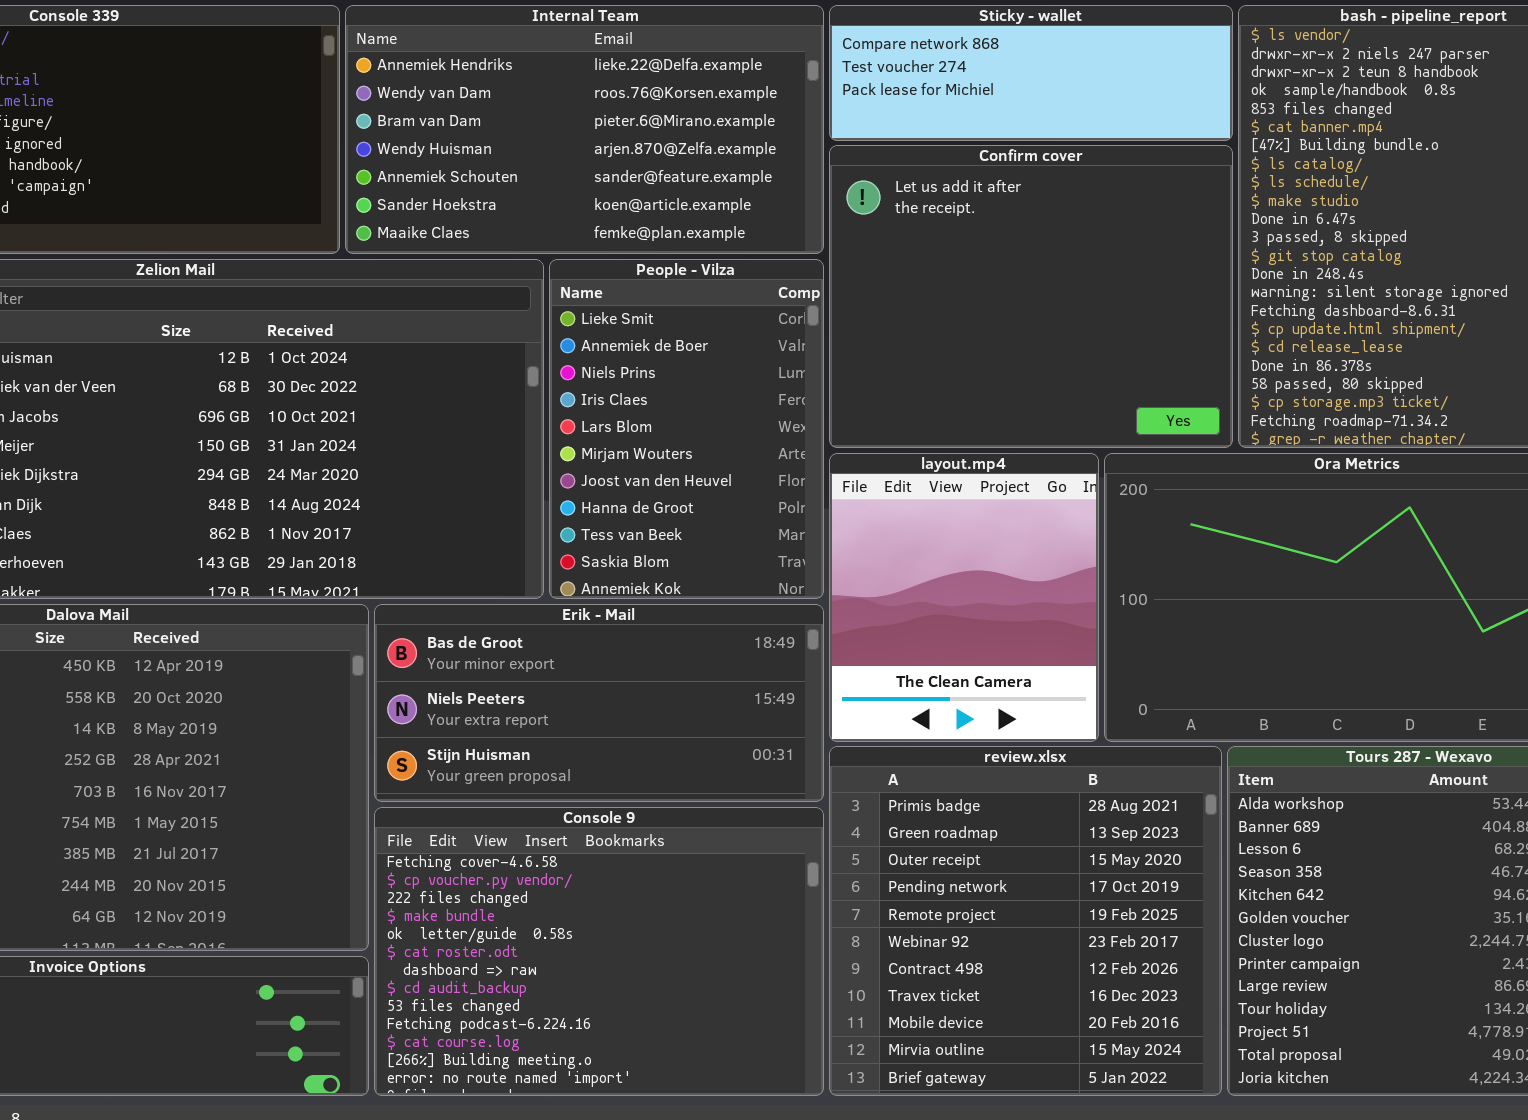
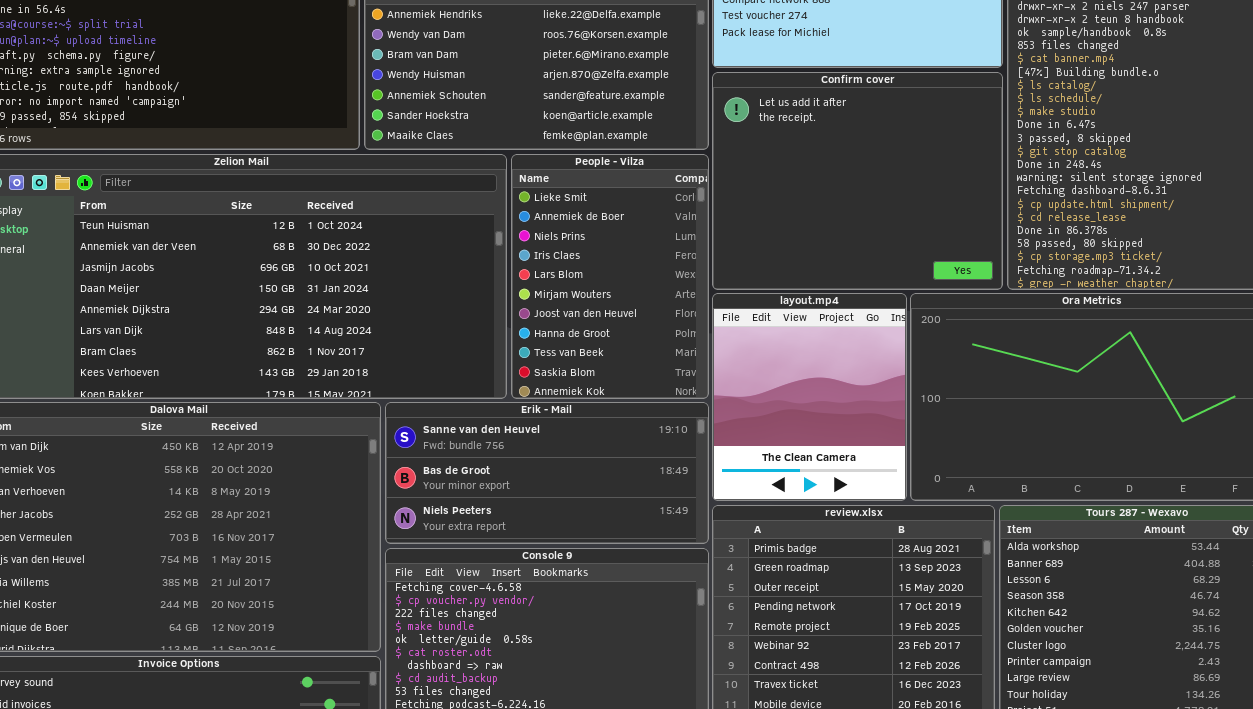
Erik - Mail: [374,604,824,802] -> [385,402,709,544], scrolled up 1 row

